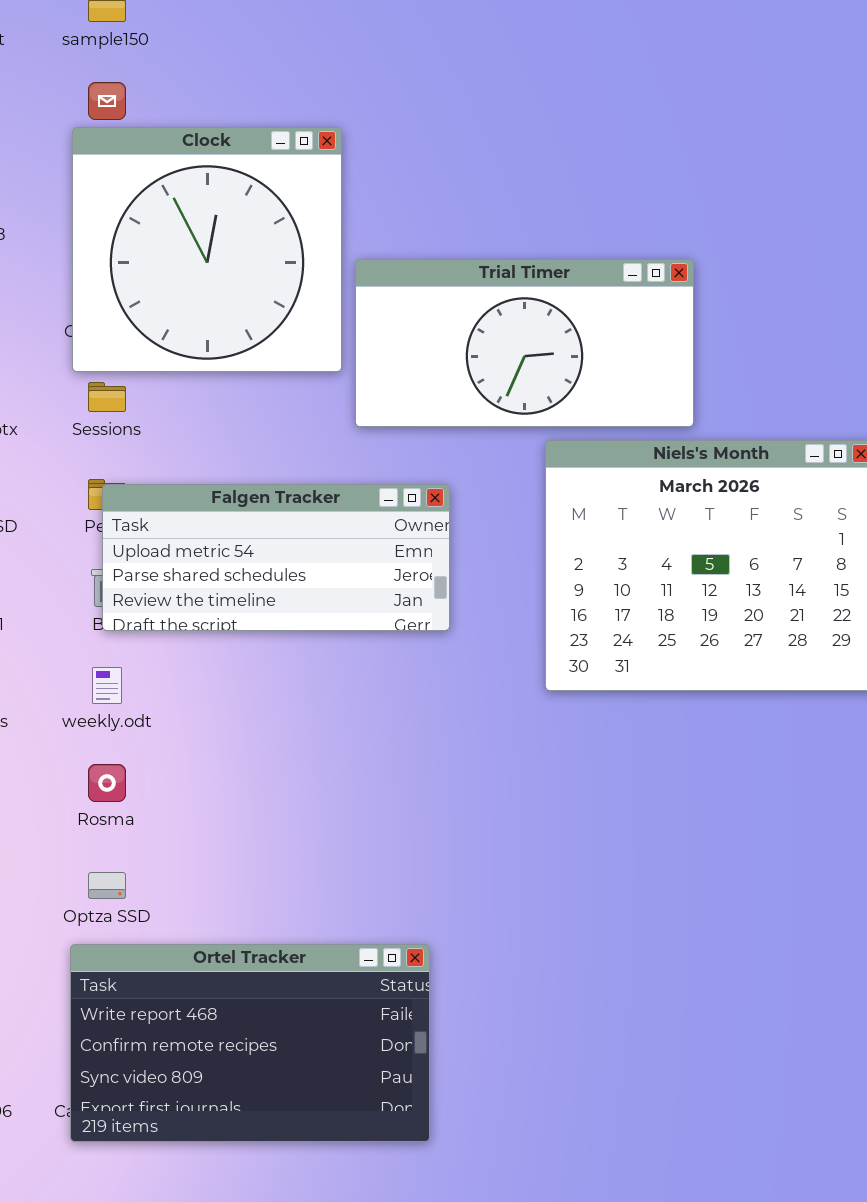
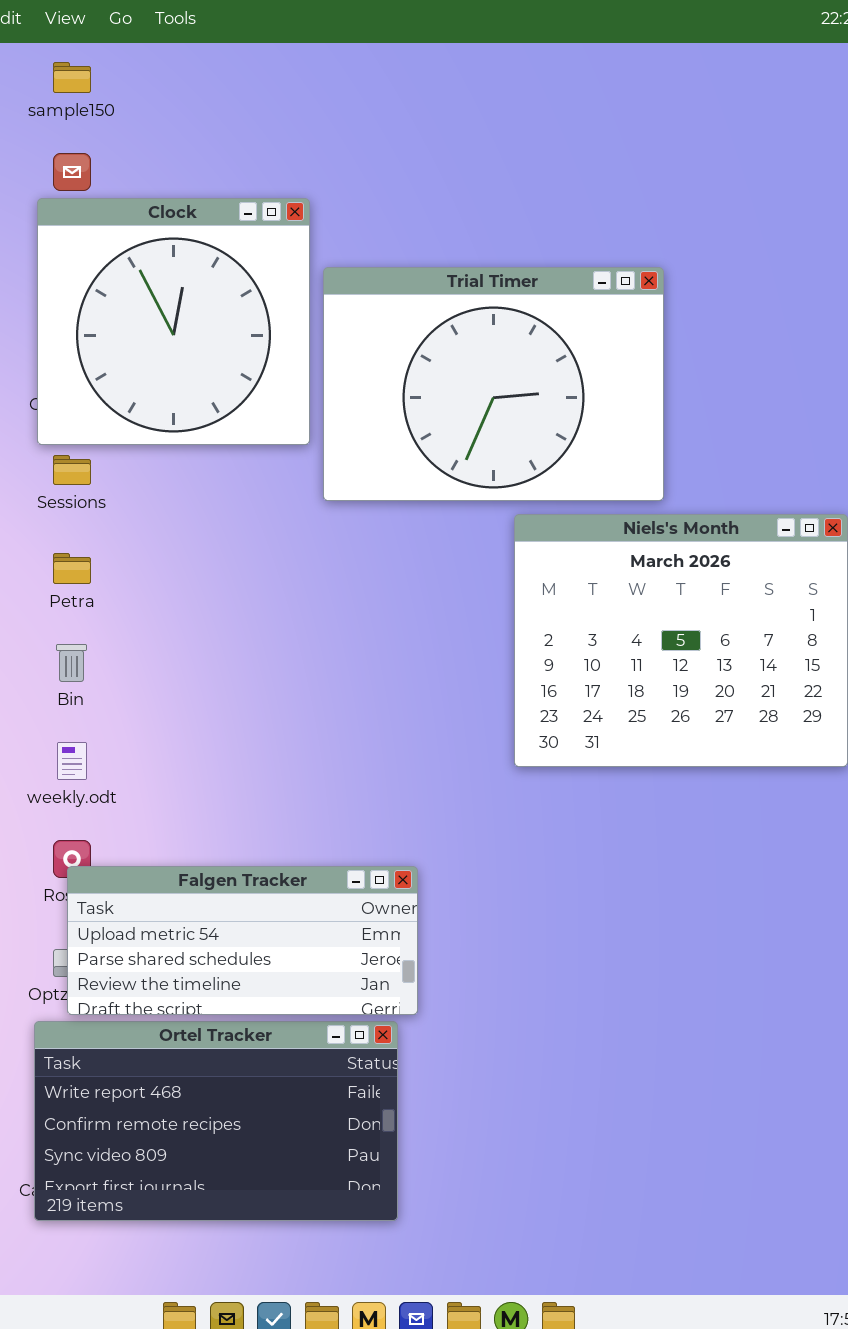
Trial Timer: [355,259,694,427] -> [323,267,664,501], resized
Falgen Tracker: [102,484,450,631] -> [67,866,418,1015], moved

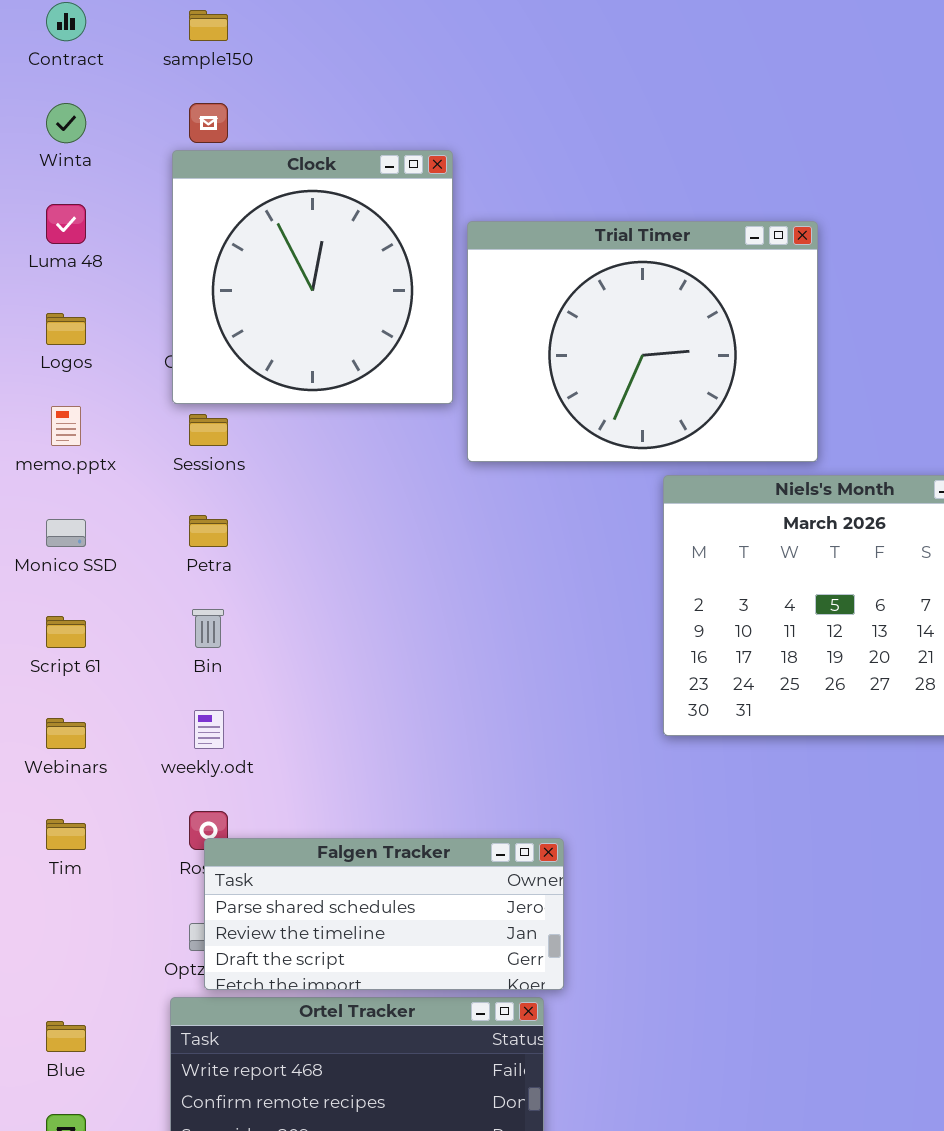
Falgen Tracker: [67,866,418,1015] -> [204,838,564,990], scrolled down 1 row

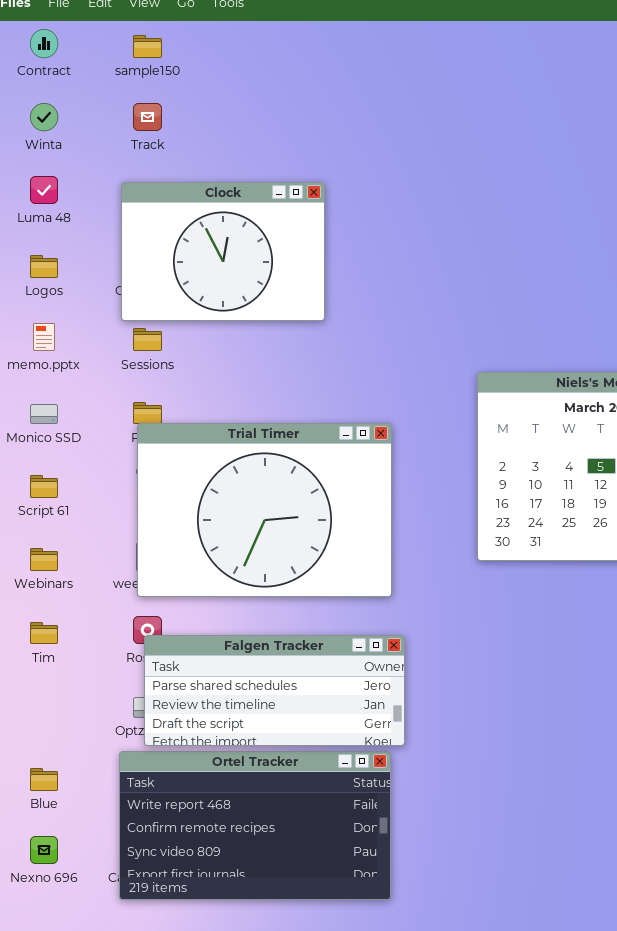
Clock: [172,150,453,404] -> [121,182,325,321], resized
Trial Timer: [467,221,818,462] -> [137,423,392,597], moved

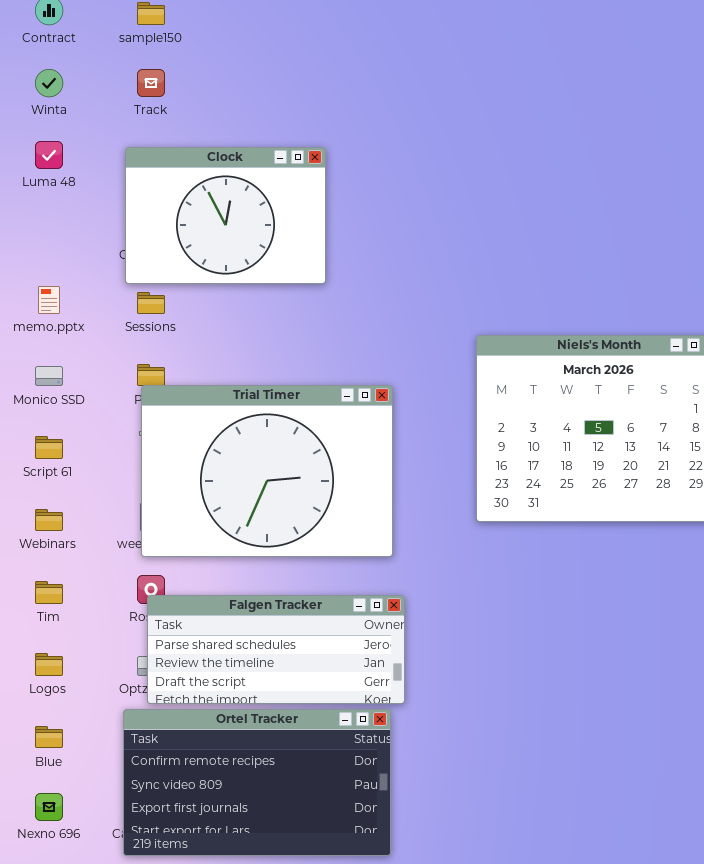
Logos: [30,255,58,278] -> [35,653,63,676], moved
Ortel Tracker: [119,751,391,900] -> [123,709,391,856], scrolled down 1 row

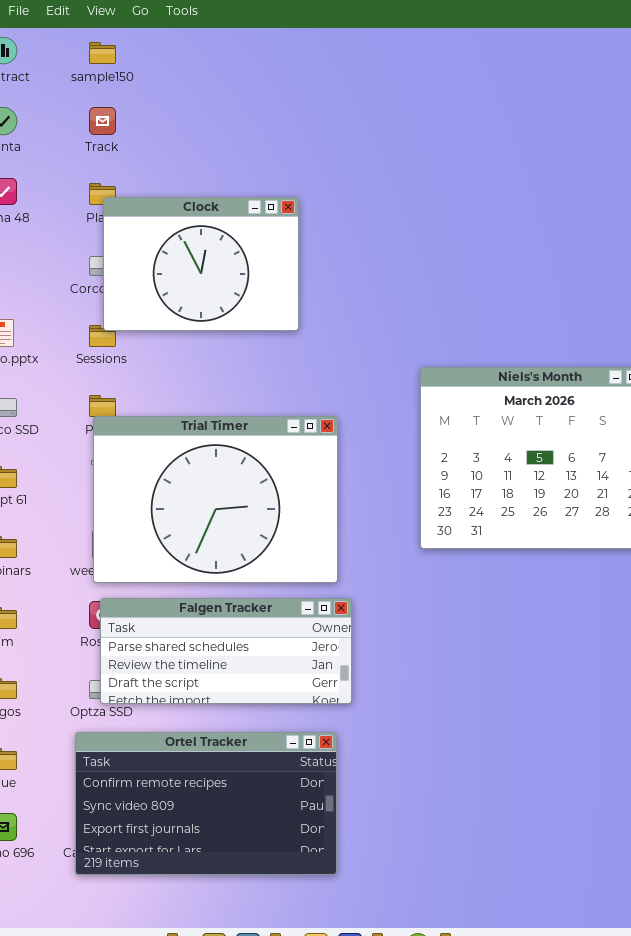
Clock: [125,147,326,284] -> [103,197,299,331], moved
Falgen Tracker: [147,595,405,704] -> [100,598,352,704], moved

